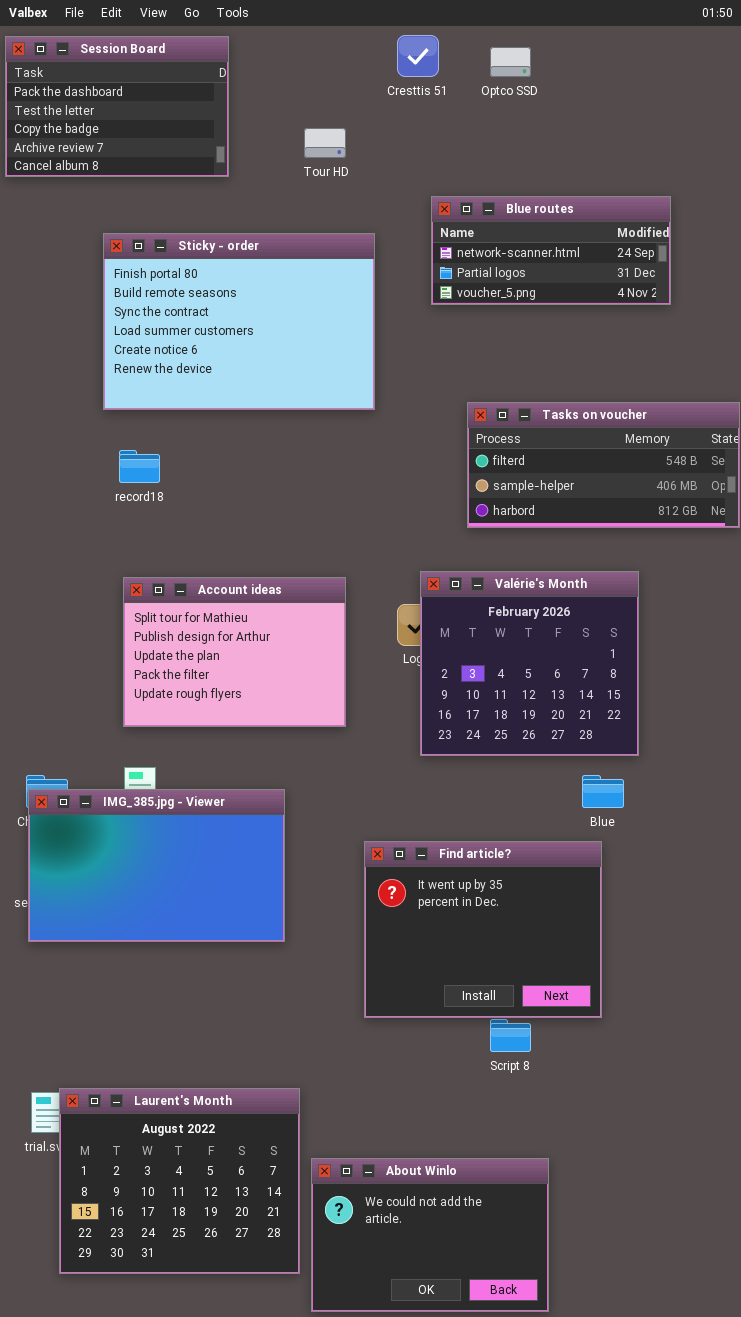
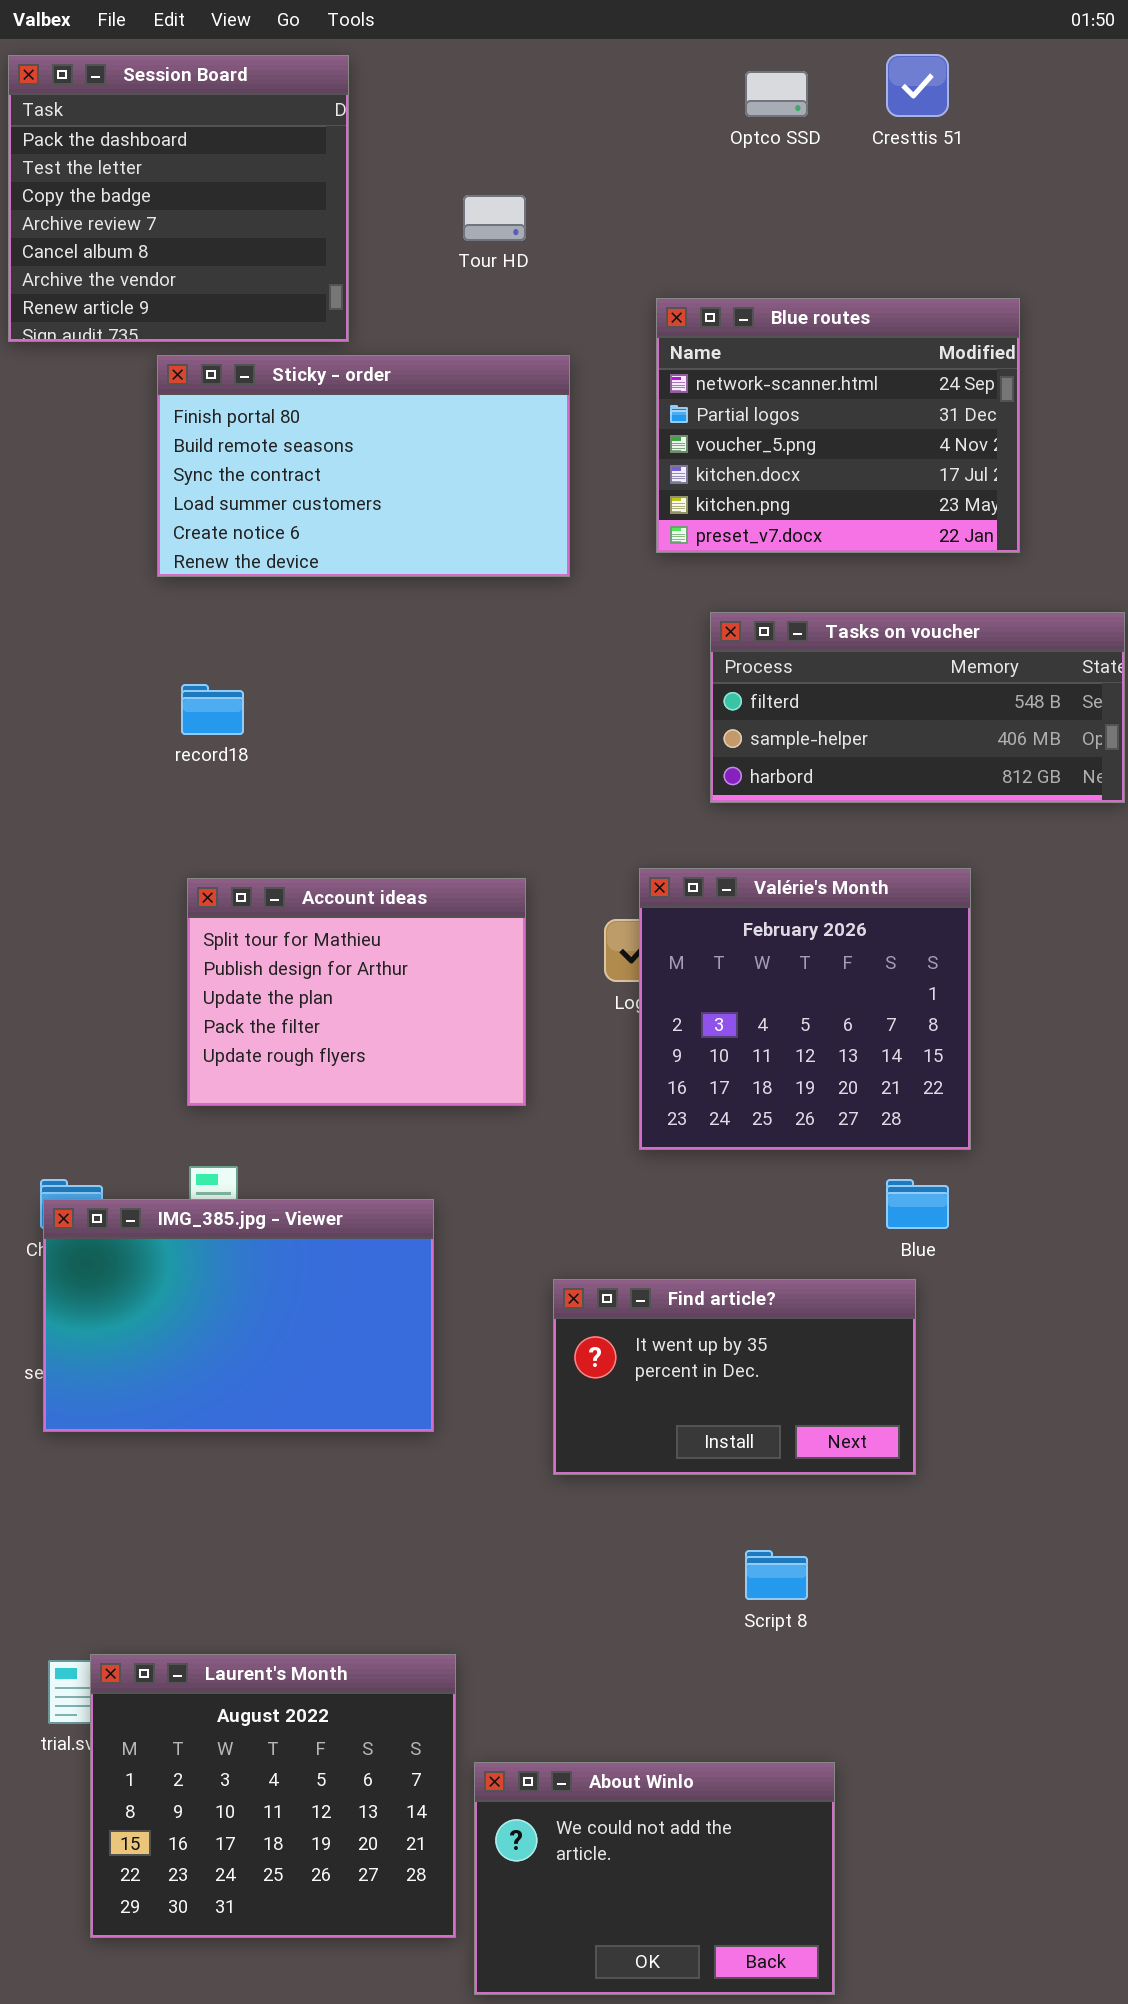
Cresttis 51: [397,35,439,77] -> [886,54,949,117], moved
Session Board: [5,36,229,177] -> [8,55,349,342], resized
Blue routes: [431,196,671,305] -> [656,298,1020,553], resized
Sticky - order: [103,233,375,410] -> [157,355,570,577], resized
Find article?: [364,841,602,1018] -> [553,1279,916,1475], resized

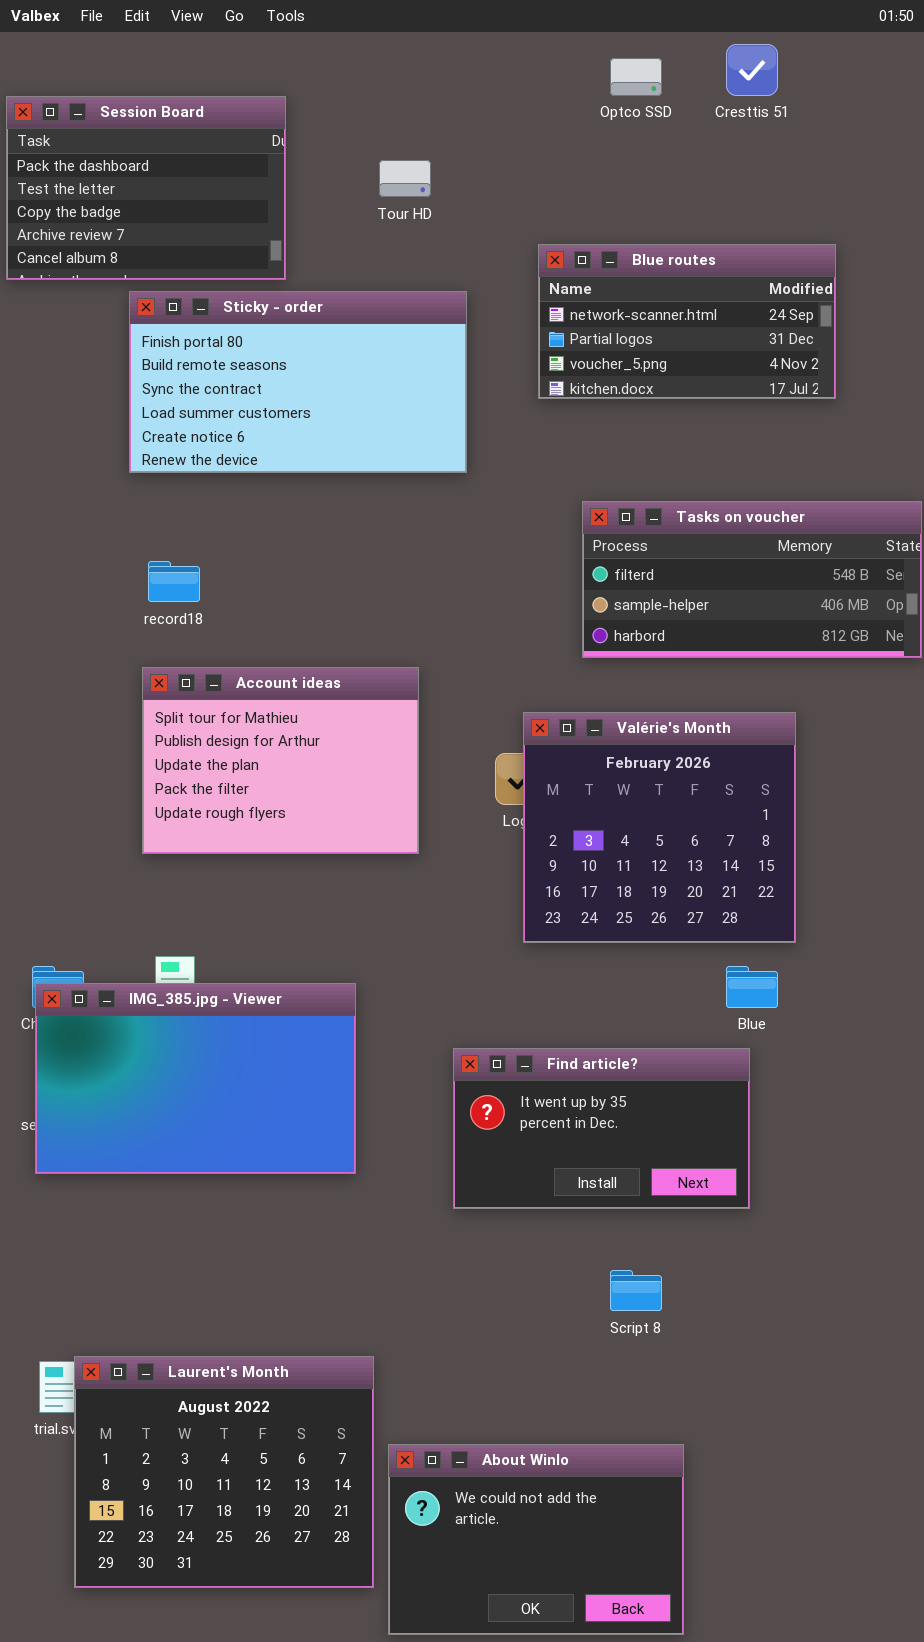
Session Board: [8,55,349,342] -> [6,96,286,280], resized
Blue routes: [656,298,1020,553] -> [538,244,836,399], resized
Account ideas: [187,878,526,1106] -> [142,667,419,854], moved

